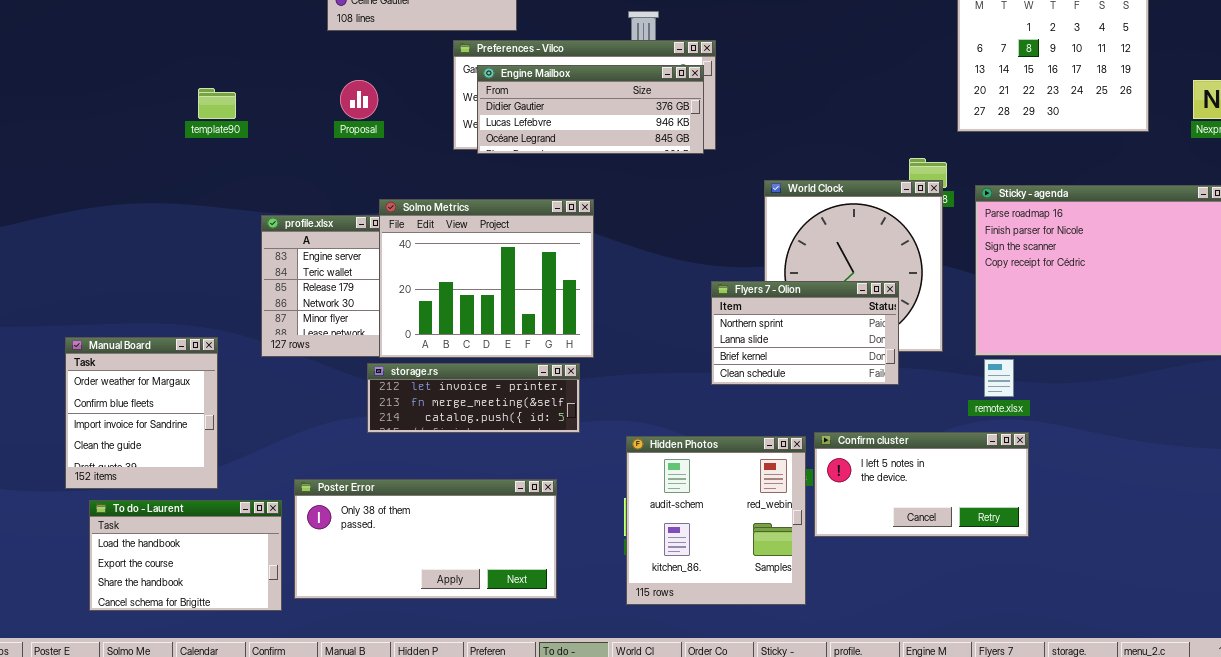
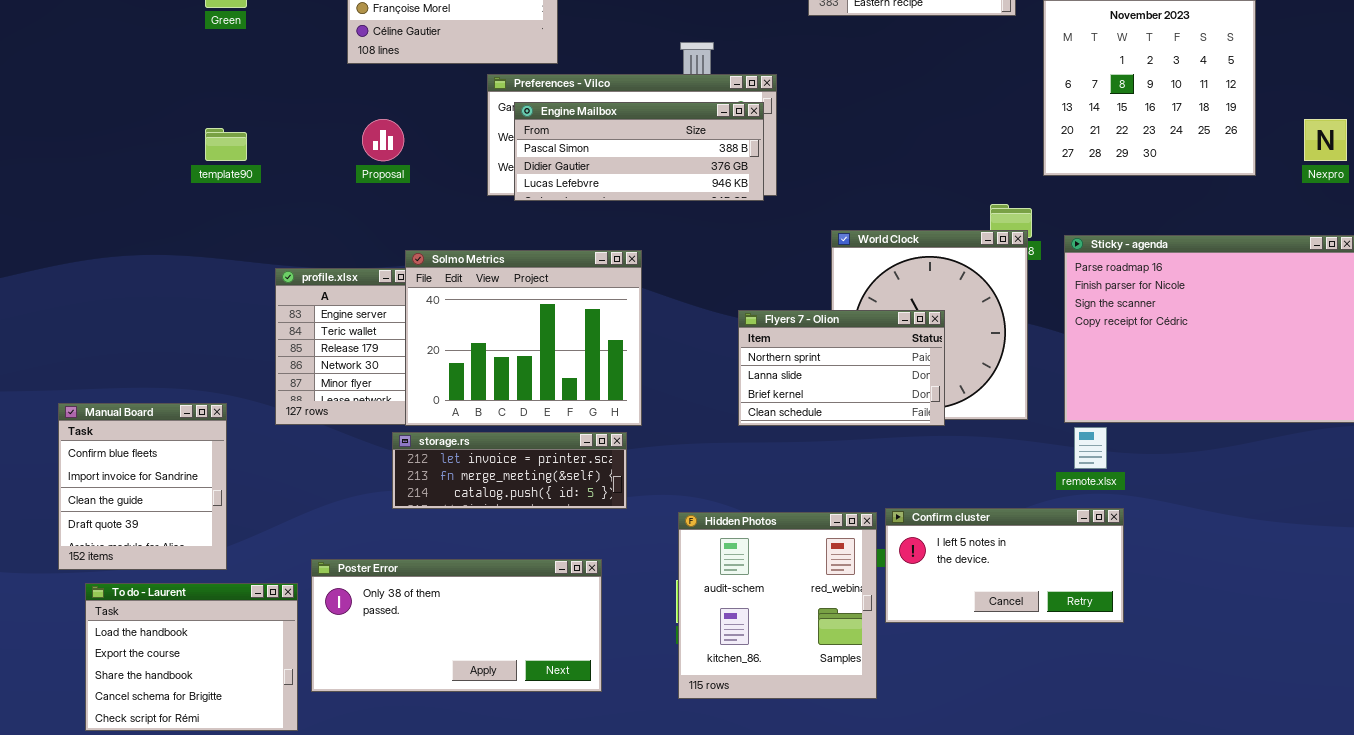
Engine Mailbox: [477,65,704,154] -> [514,102,764,201], scrolled up 1 row
Flyers 7 - Olion: [711,281,899,385] -> [738,310,945,426], moved
Manual Board: [65,337,218,489] -> [58,403,227,570], scrolled down 1 row
To do - Laurent: [89,500,282,611] -> [85,583,298,731], resized

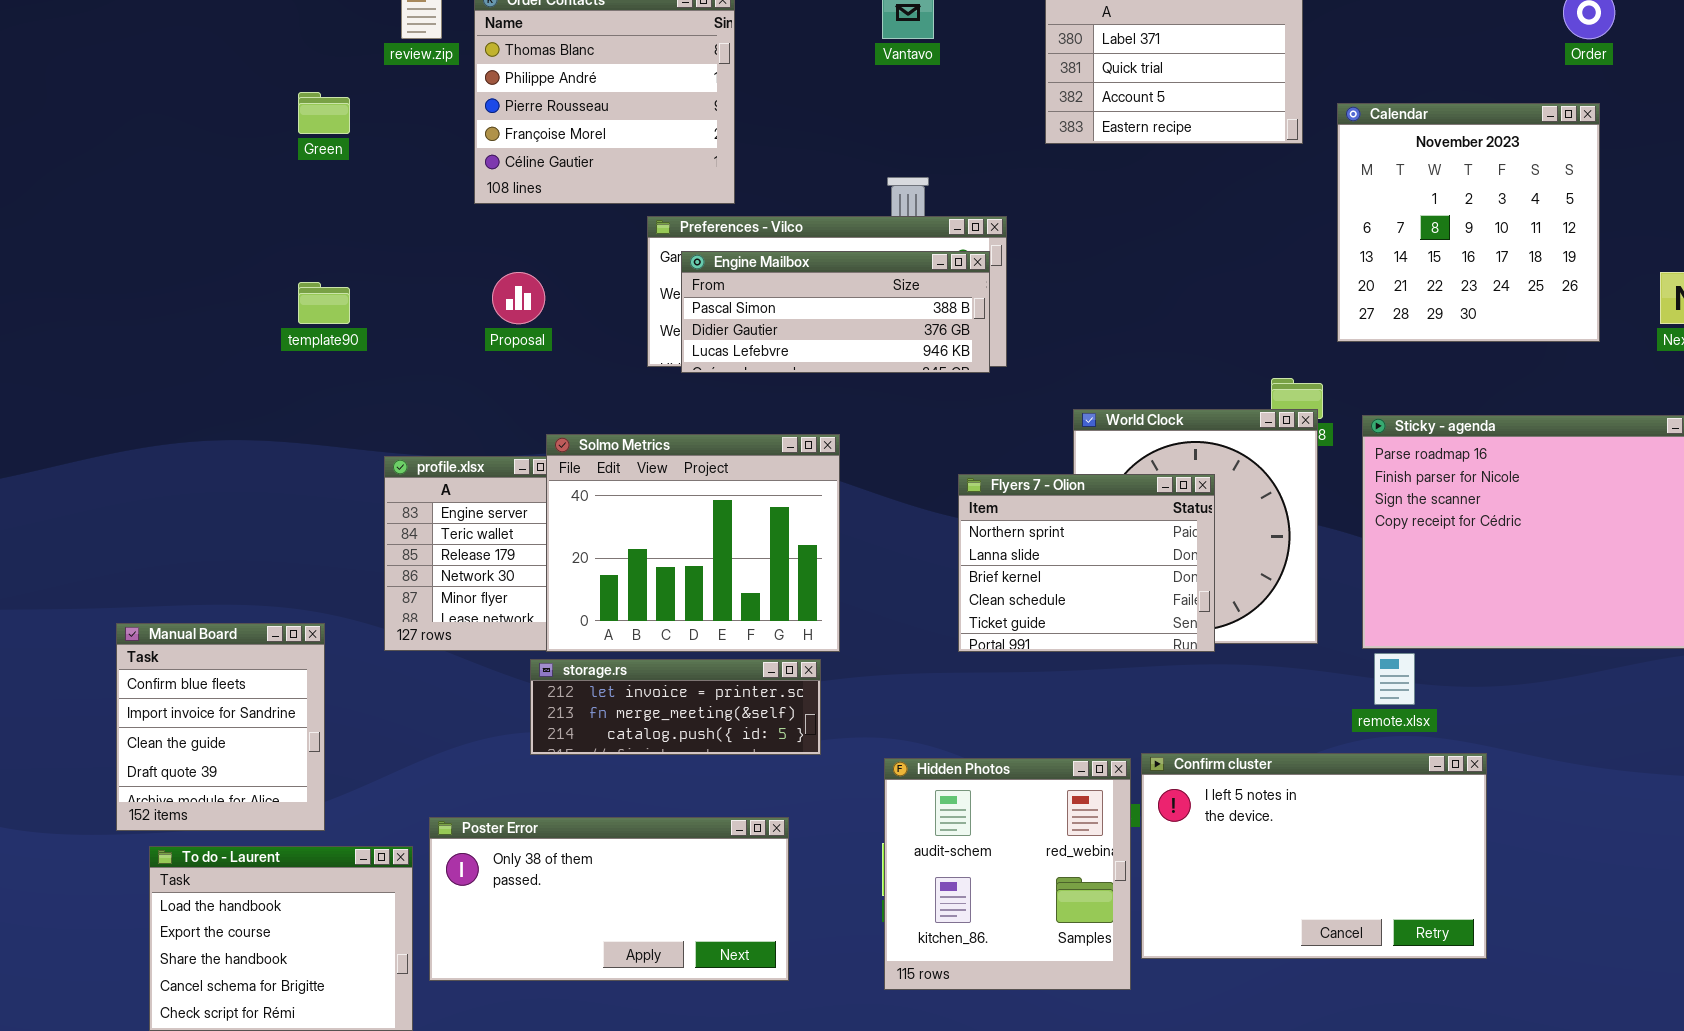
Flyers 7 - Olion: [738,310,945,426] -> [958,474,1215,652], resized
Confirm cluster: [885,508,1124,623] -> [1141,753,1487,959], resized

